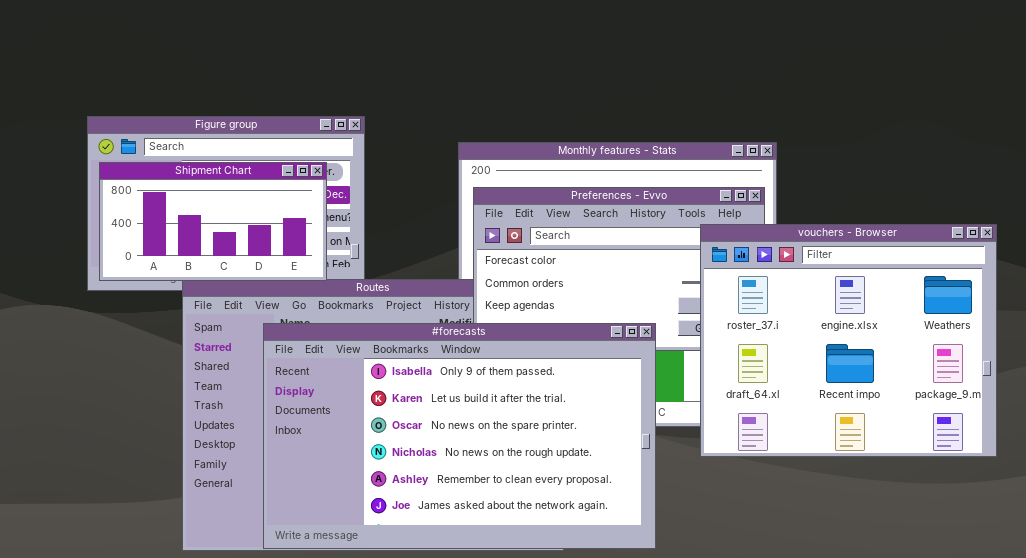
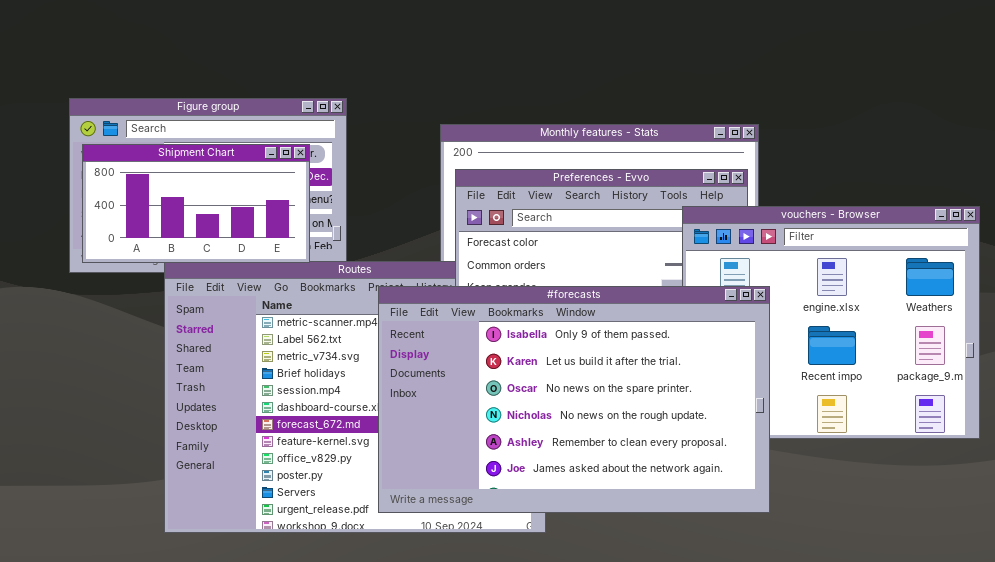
#forecasts: [263,323,656,549] -> [378,286,770,513], moved

